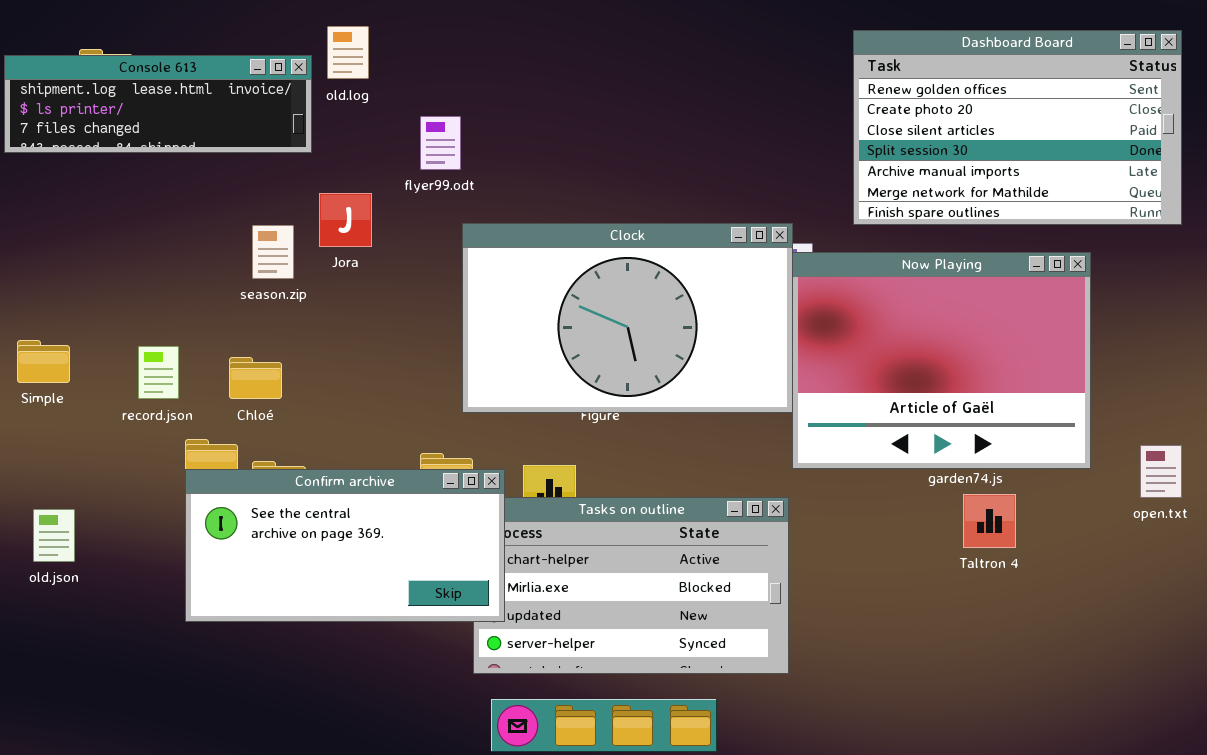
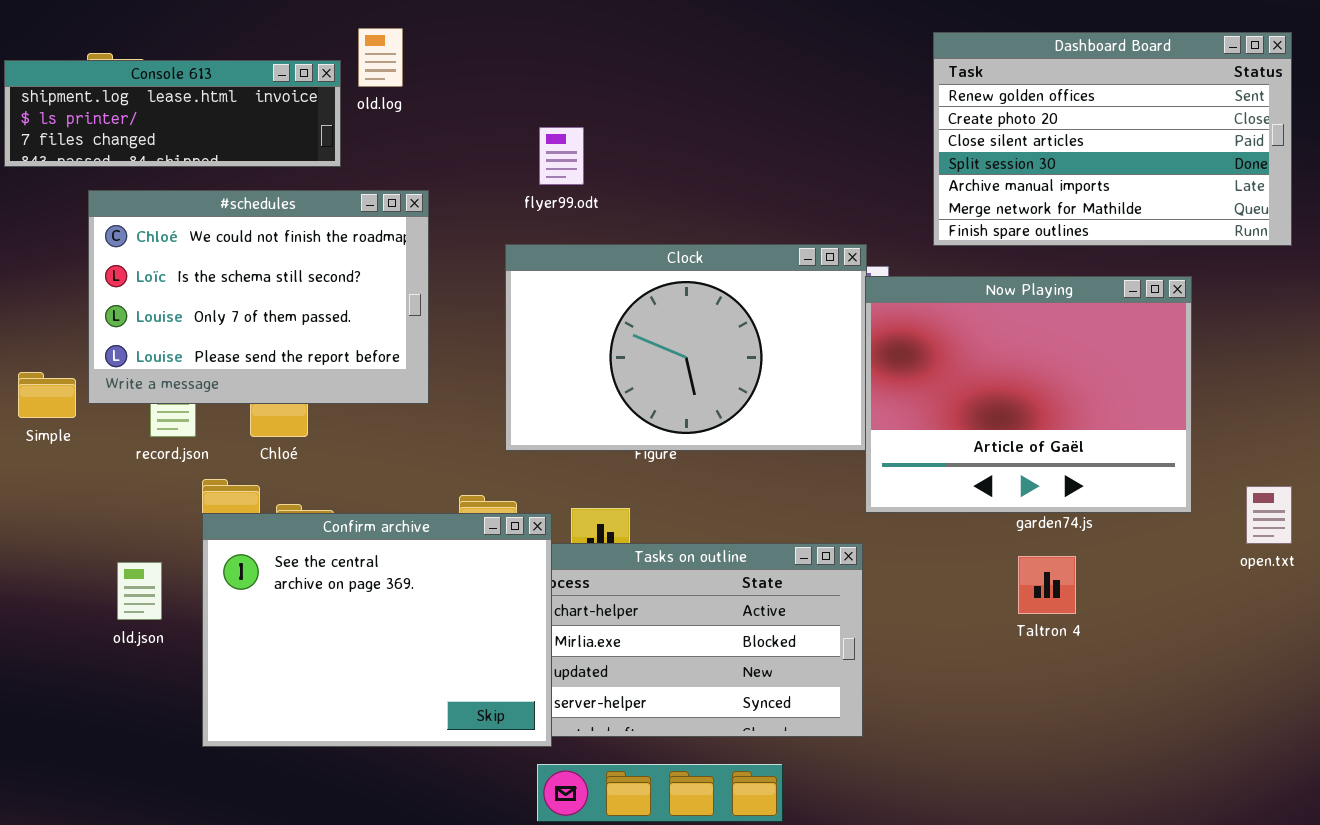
flyer99.odt: [420,116,461,170] -> [539,127,584,185], moved
#schedules: none -> [88,190,429,404], opened
Confirm archive: [185,469,505,622] -> [202,513,552,747], resized
Taltron 4: [963,494,1016,548] -> [1018,556,1076,614], moved
old.json: [33,509,75,562] -> [117,562,162,620], moved

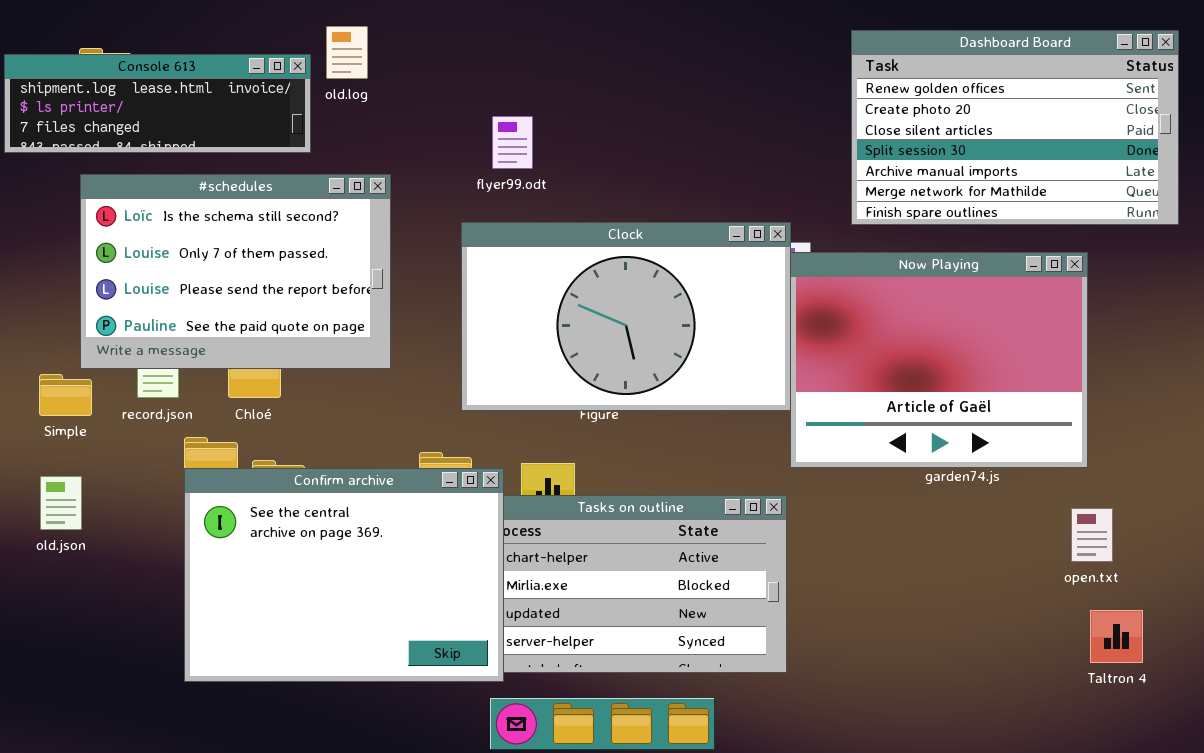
#schedules: [88,190,429,404] -> [80,174,391,369], scrolled down 1 row
Simple: [18,372,76,418] -> [39,374,92,416], moved
open.txt: [1246,486,1292,544] -> [1071,508,1113,562], moved
Taltron 4: [1018,556,1076,614] -> [1090,610,1143,663], moved
old.json: [117,562,162,620] -> [40,476,82,530], moved

